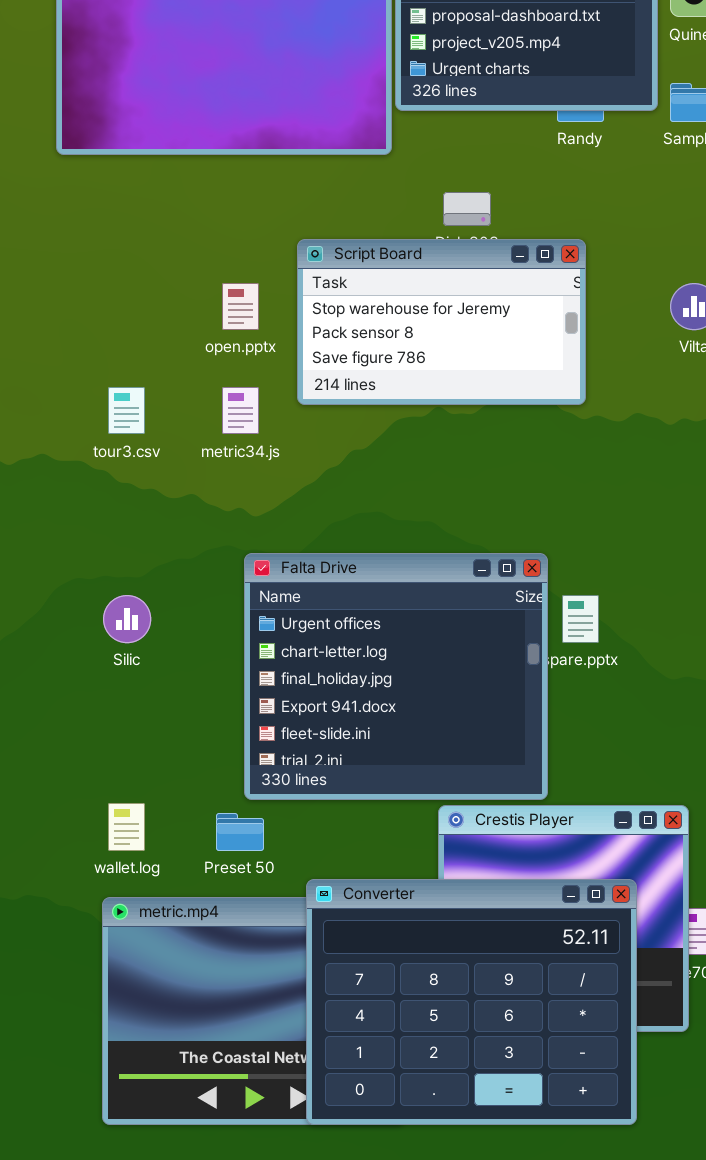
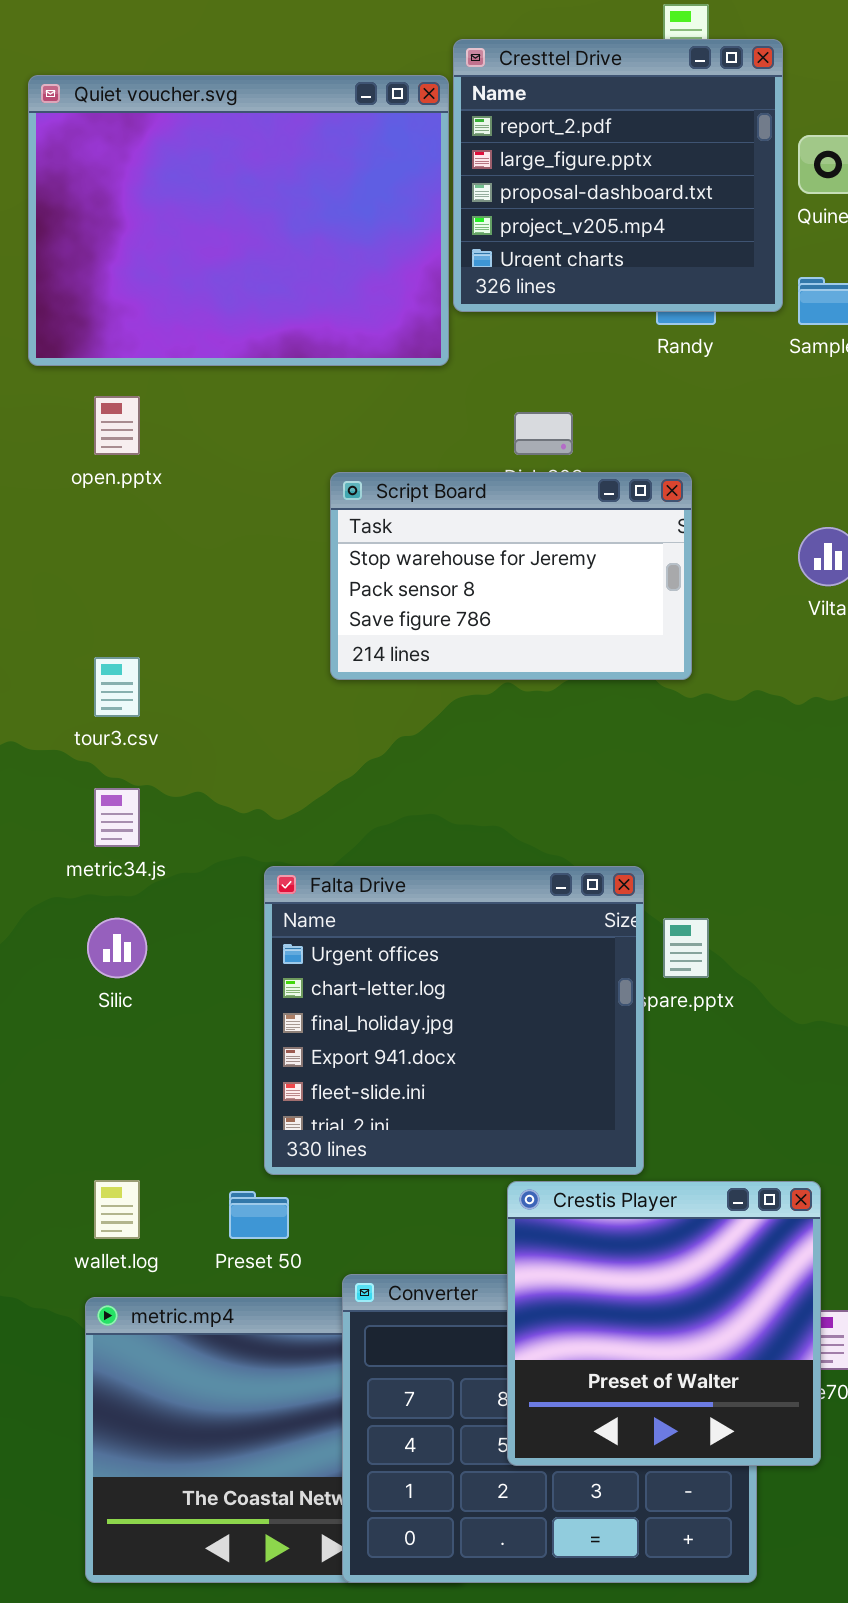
open.pptx: [222,283,259,330] -> [94,396,140,455], moved
metric34.js: [222,387,259,434] -> [94,788,140,847], moved
Crestis Player: [438,805,689,1032] -> [507,1181,821,1466], raised

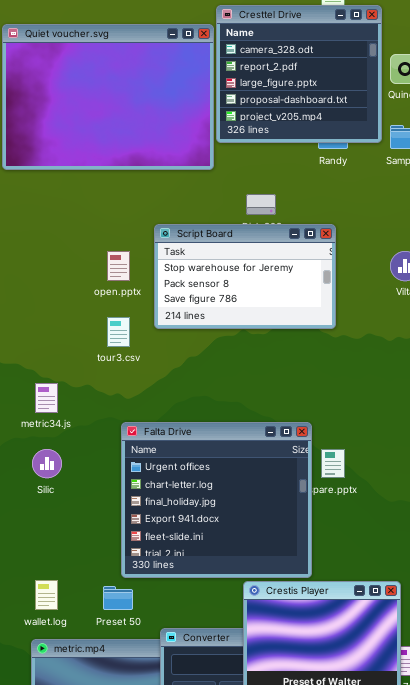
Cresttel Drive: [453,39,783,312] -> [216,5,382,143], scrolled up 1 row
open.pptx: [94,396,140,455] -> [107,251,130,281], moved
tour3.csv: [94,657,140,717] -> [107,317,130,347], moved

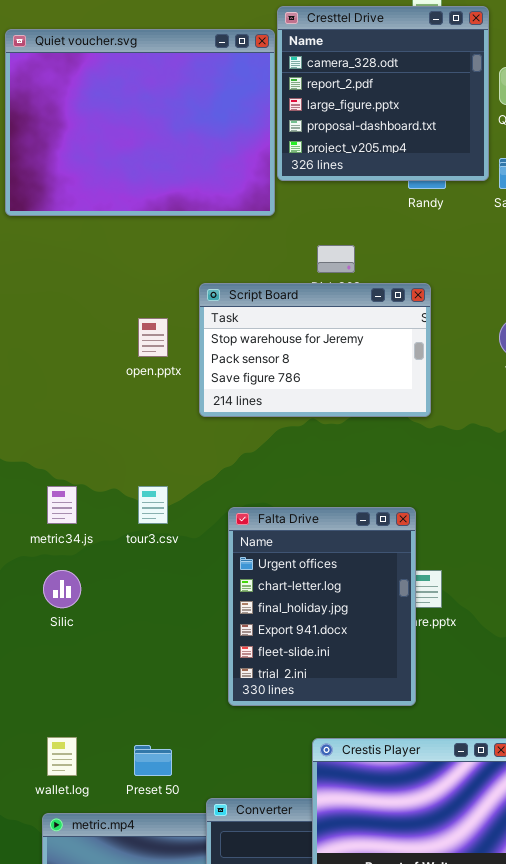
tour3.csv: [107,317,130,347] -> [138,486,168,524], moved
Falta Drive: [121,422,312,578] -> [228,507,416,706], moved, resized

